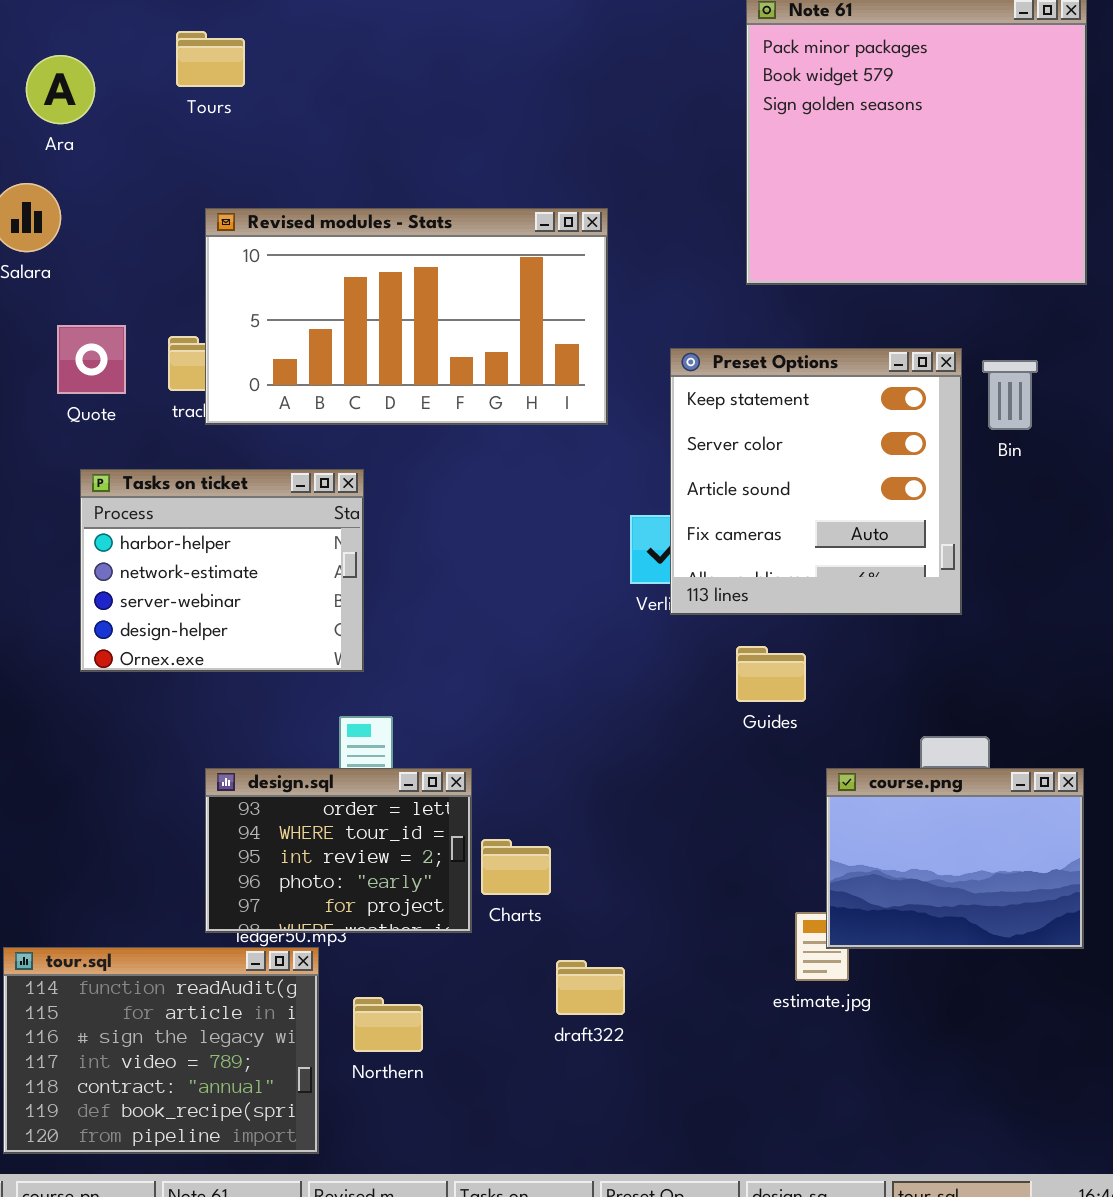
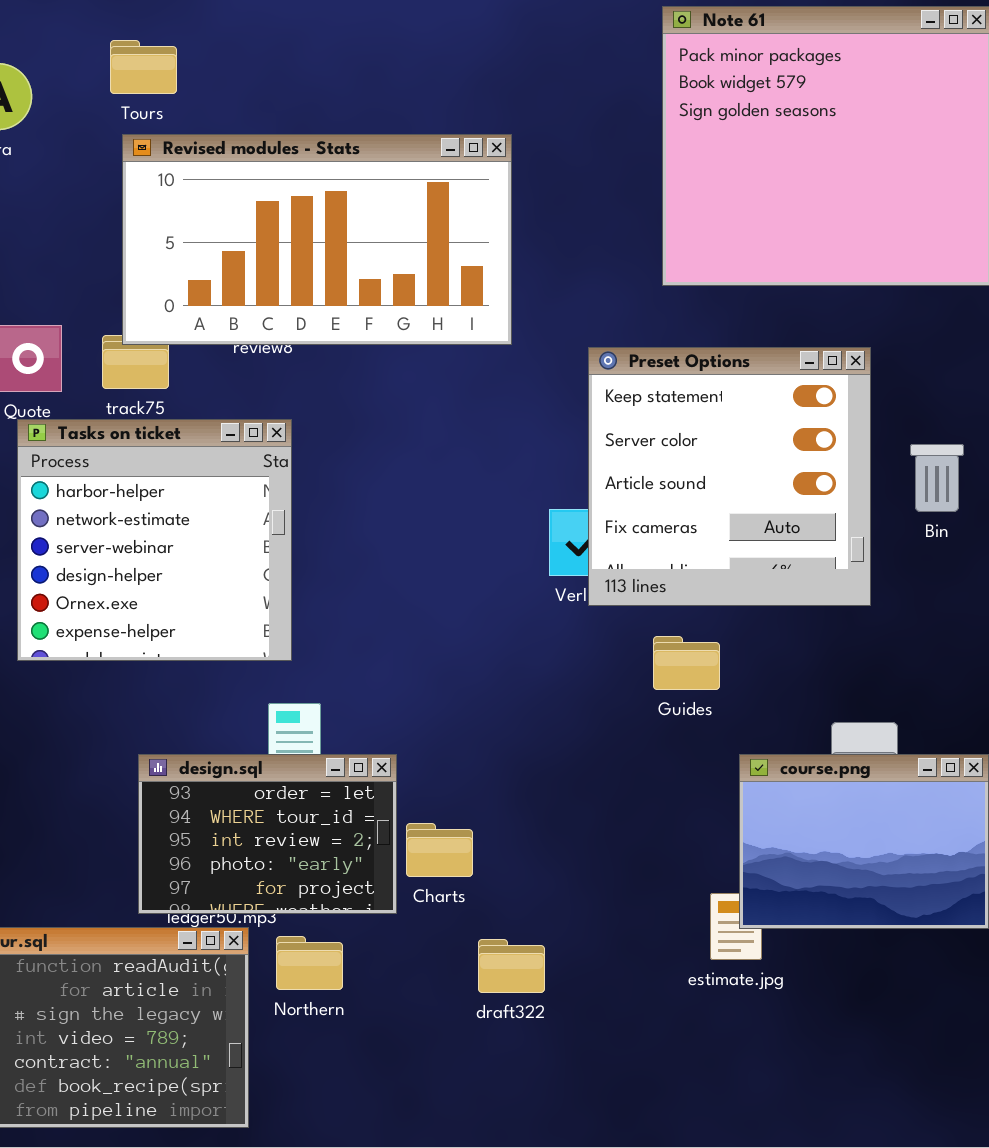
Revised modules - Stats: [205,208,608,425] -> [122,134,512,345], moved
Bin: [982,360,1038,430] -> [910,444,964,512], moved
Tasks on ticket: [80,469,364,672] -> [17,419,292,661], resized
Northern: [353,997,423,1052] -> [276,936,343,990], moved

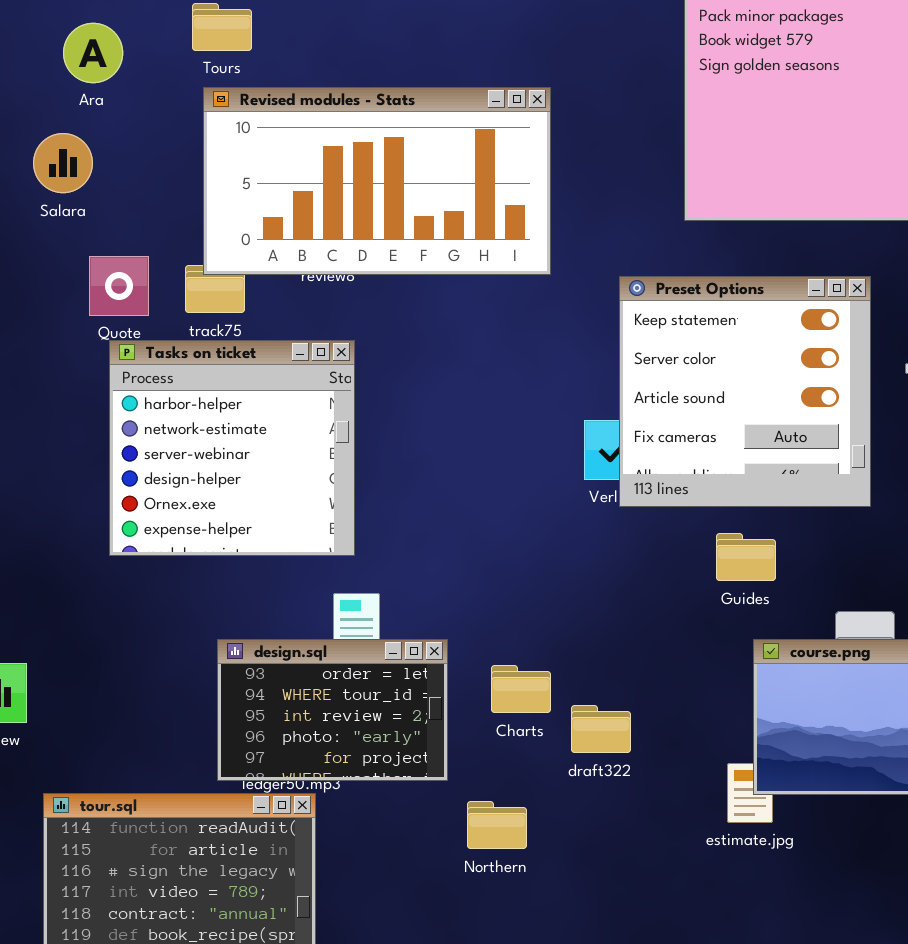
Guides: [653,636,720,690] -> [716,533,776,581], moved
Charts: [406,823,473,877] -> [491,665,551,713], moved
Northern: [276,936,343,990] -> [467,801,527,849], moved
draft322: [478,939,545,993] -> [571,705,631,753], moved

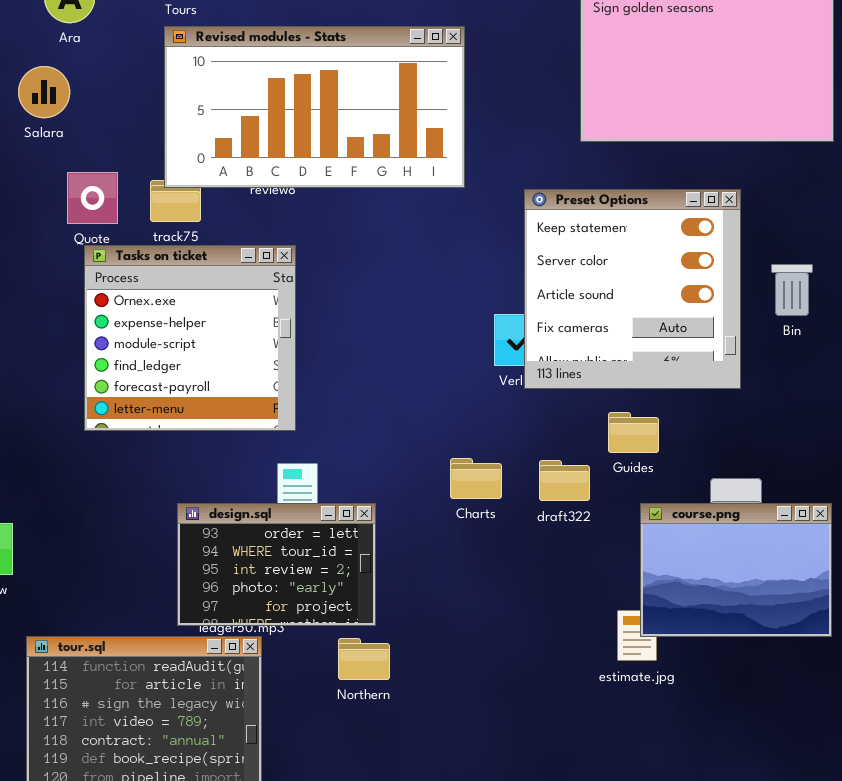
Tasks on ticket: [109,340,355,556] -> [84,245,296,431], scrolled down 4 rows
Charts: [491,665,551,713] -> [450,458,502,499], moved
draft322: [571,705,631,753] -> [539,460,590,501], moved
Northern: [467,801,527,849] -> [338,638,390,680], moved

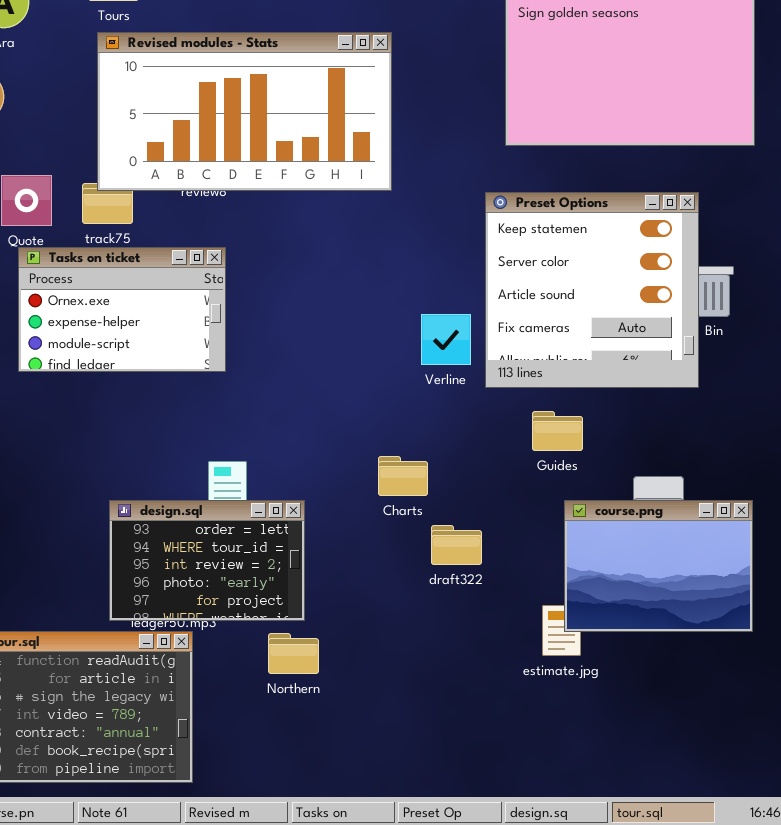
Preset Options: [524,189,741,389] -> [485,192,699,388], moved
Tasks on ticket: [84,245,296,431] -> [18,247,226,372], resized
draft322: [539,460,590,501] -> [431,525,482,565], moved

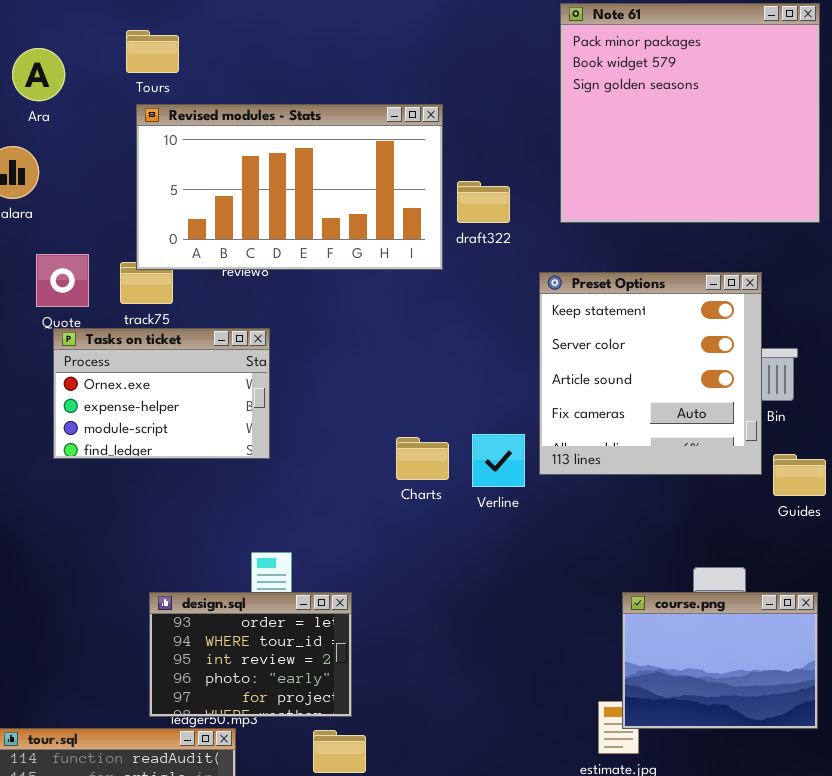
Verline: [421,314,471,365] -> [472,434,525,487], moved
Guides: [532,411,583,451] -> [773,454,826,496], moved
Charts: [378,456,428,496] -> [396,437,449,480], moved
draft322: [431,525,482,565] -> [457,181,510,223], moved

